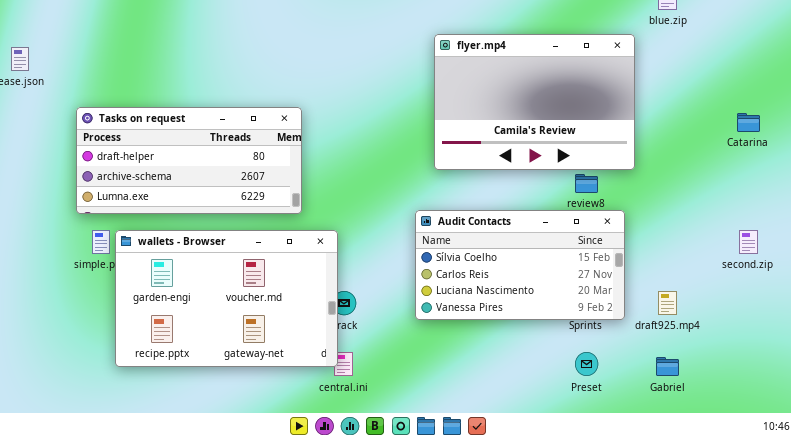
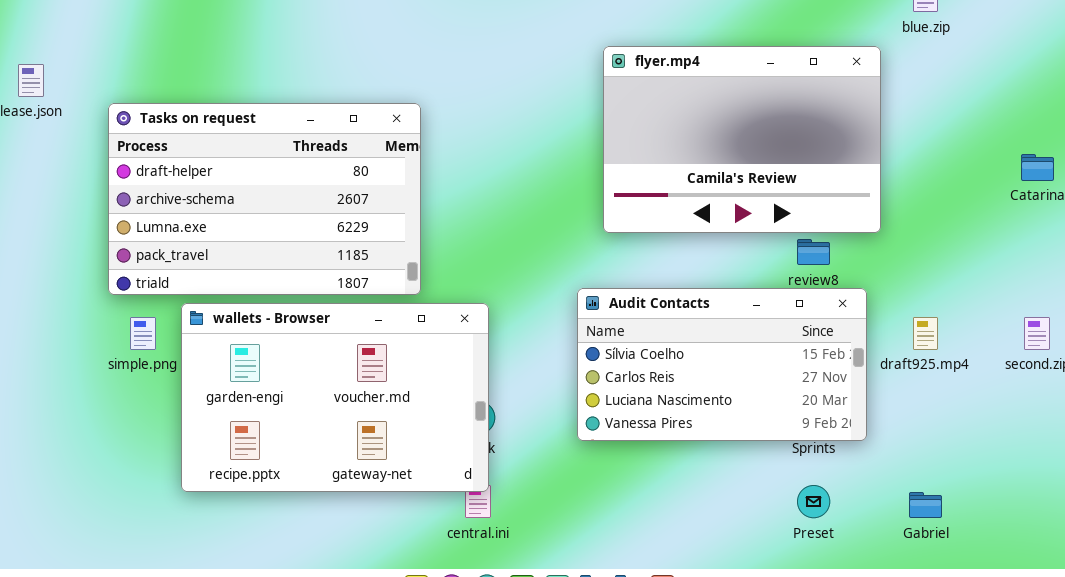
Tasks on request: [76,107,302,214] -> [108,103,421,295], resized
wallets - Browser: [115,230,338,367] -> [181,303,489,492], moved
draft925.mp4: [658,291,677,315] -> [913,317,938,350], moved

